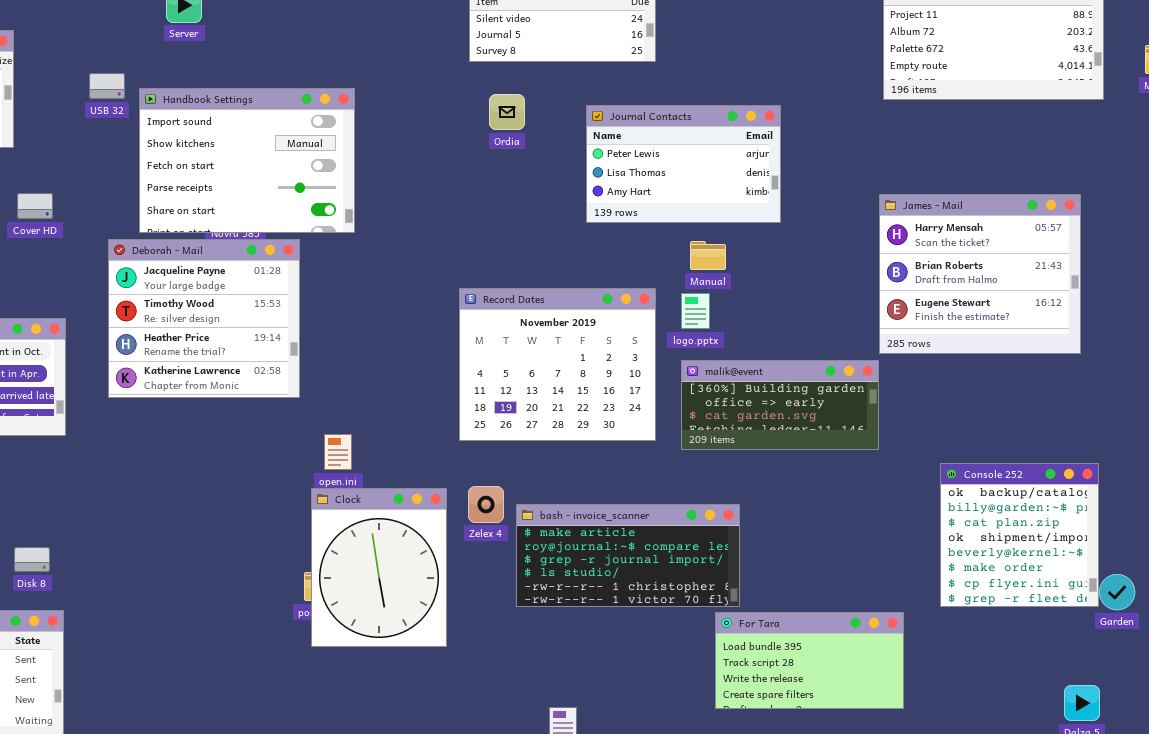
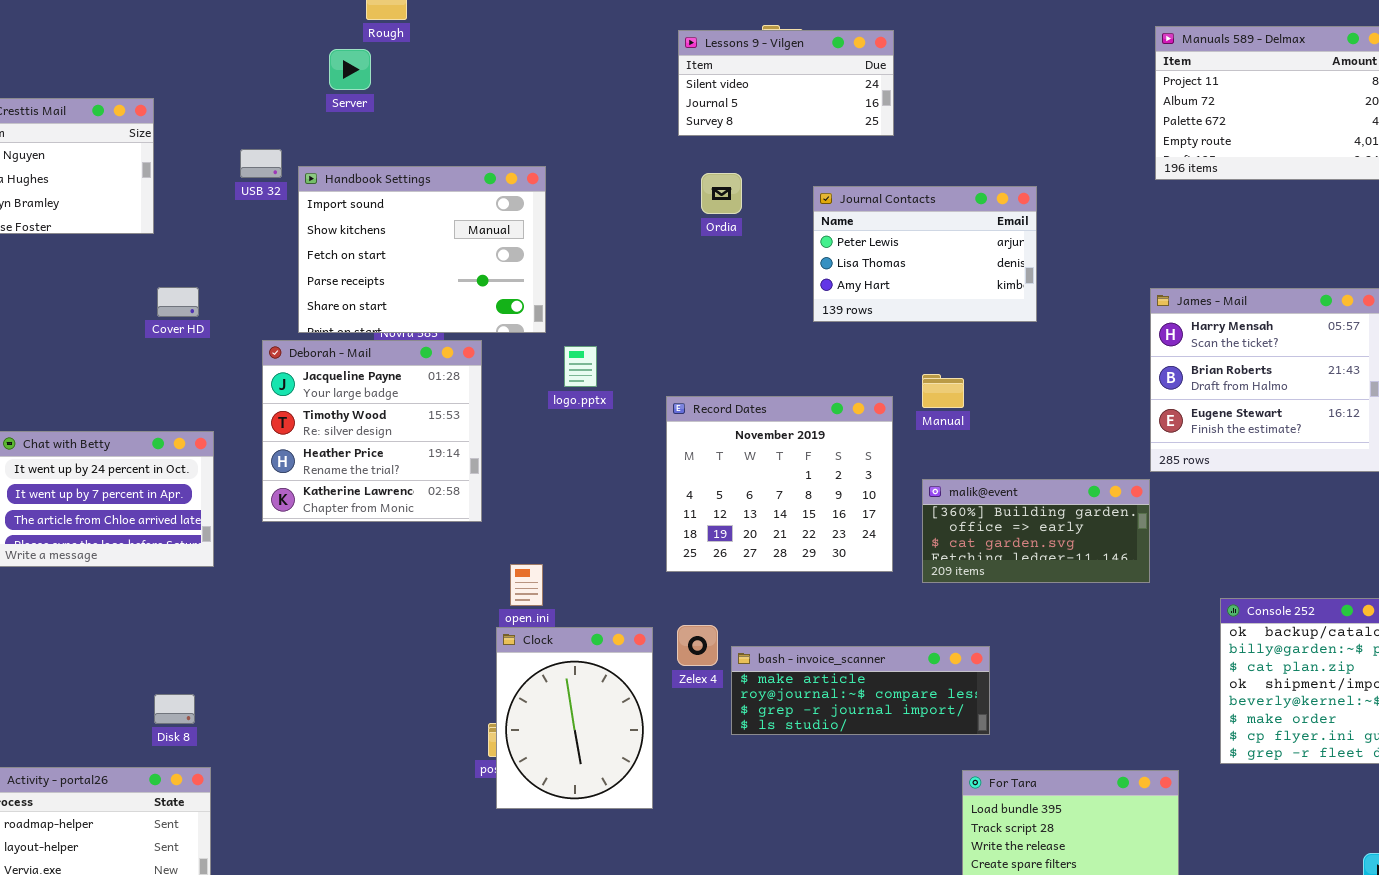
Manual: [690,241,726,270] -> [922,374,964,408], moved
logo.pptx: [681,293,710,329] -> [564,346,597,387], moved
bash - invoice_scanner: [516,504,740,607] -> [731,646,990,735], resized

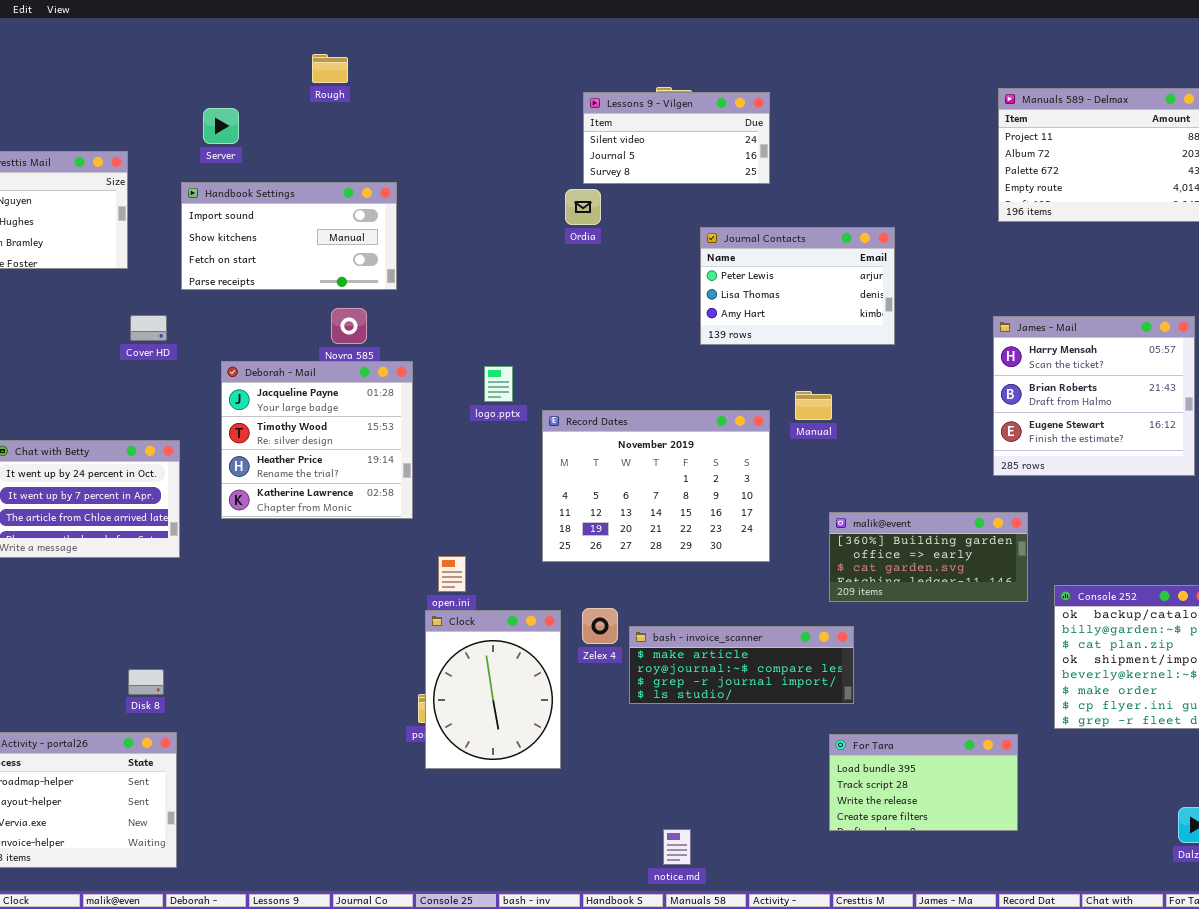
Server: [329,49,371,90] -> [203,108,239,144], moved
Handbook Settings: [298,166,546,333] -> [181,182,397,290], moved, resized
Ordia: [701,173,742,214] -> [565,189,601,225], moved
Record Dates: [666,396,893,572] -> [542,410,770,562], resized
malik@event: [922,479,1150,583] -> [829,512,1028,602], moved

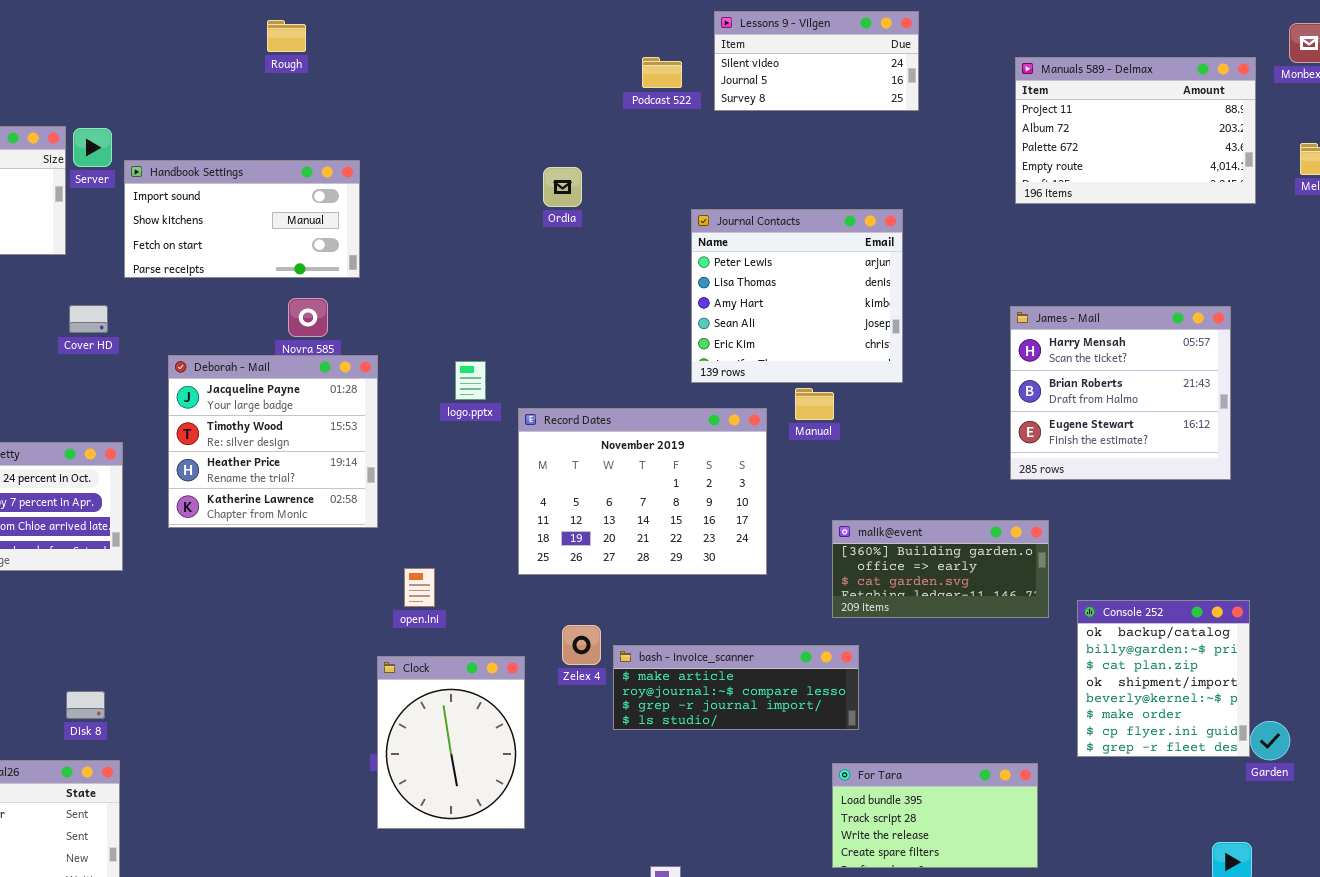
Lessons 9 - Vilgen: [583,92,770,184] -> [714,11,919,111], moved
Server: [203,108,239,144] -> [73,128,112,167], moved
Journal Contacts: [700,227,895,345] -> [691,209,903,383], resized
Clock: [425,610,561,769] -> [377,656,525,829], moved

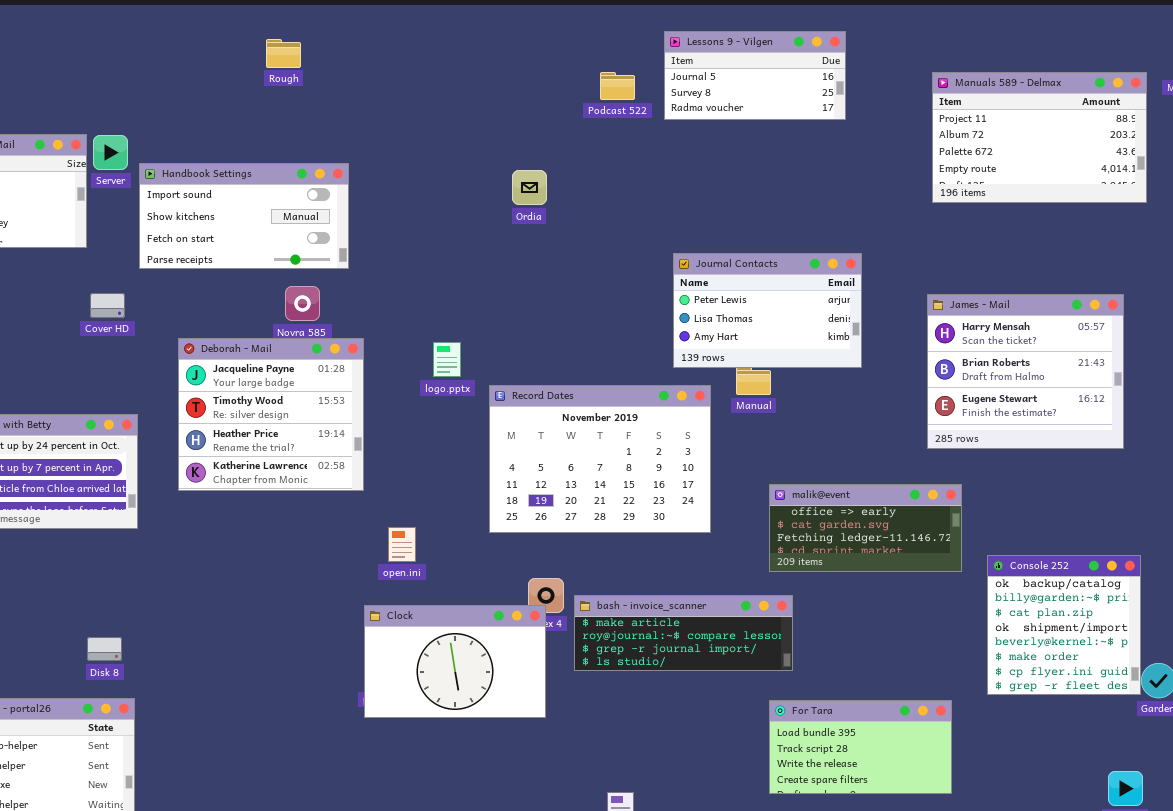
Lessons 9 - Vilgen: [714,11,919,111] -> [664,31,846,120], scrolled down 1 row
Journal Contacts: [691,209,903,383] -> [673,253,862,368], moved, resized
malik@event: [832,520,1049,618] -> [769,484,962,572], scrolled down 1 row
Clock: [377,656,525,829] -> [364,605,546,718], resized

